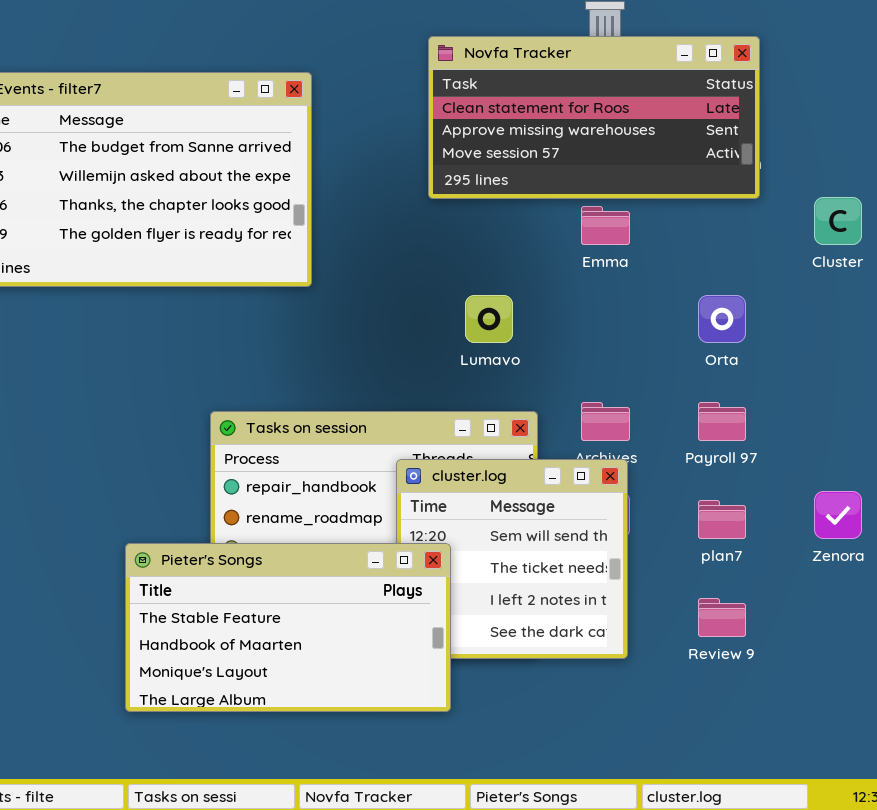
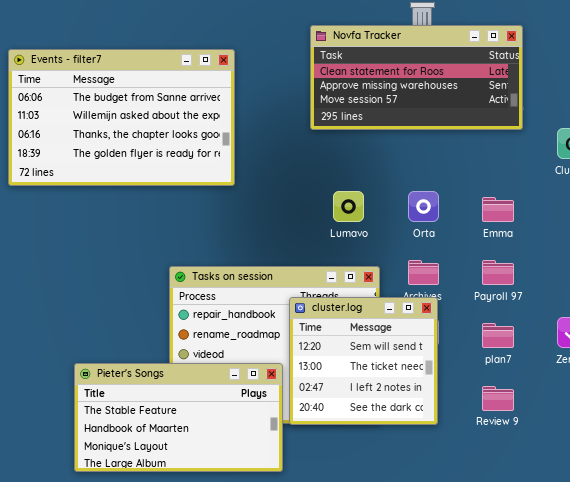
Emma: [581,206,630,245] -> [482,197,514,222], moved
Orta: [698,295,746,343] -> [408,191,439,222], moved
Pieter's Songs: [125,543,451,712] -> [74,363,283,472], moved

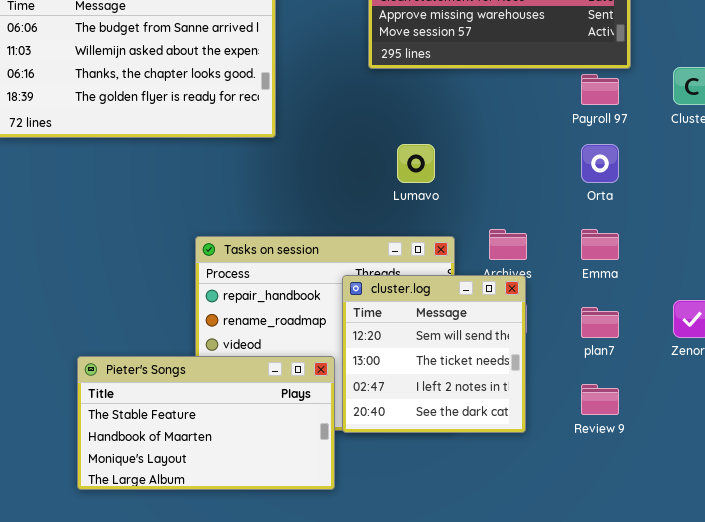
Orta: [408,191,439,222] -> [581,144,619,183], moved
Emma: [482,197,514,222] -> [581,229,619,260], moved
Payroll 97: [482,260,514,285] -> [581,74,619,105], moved

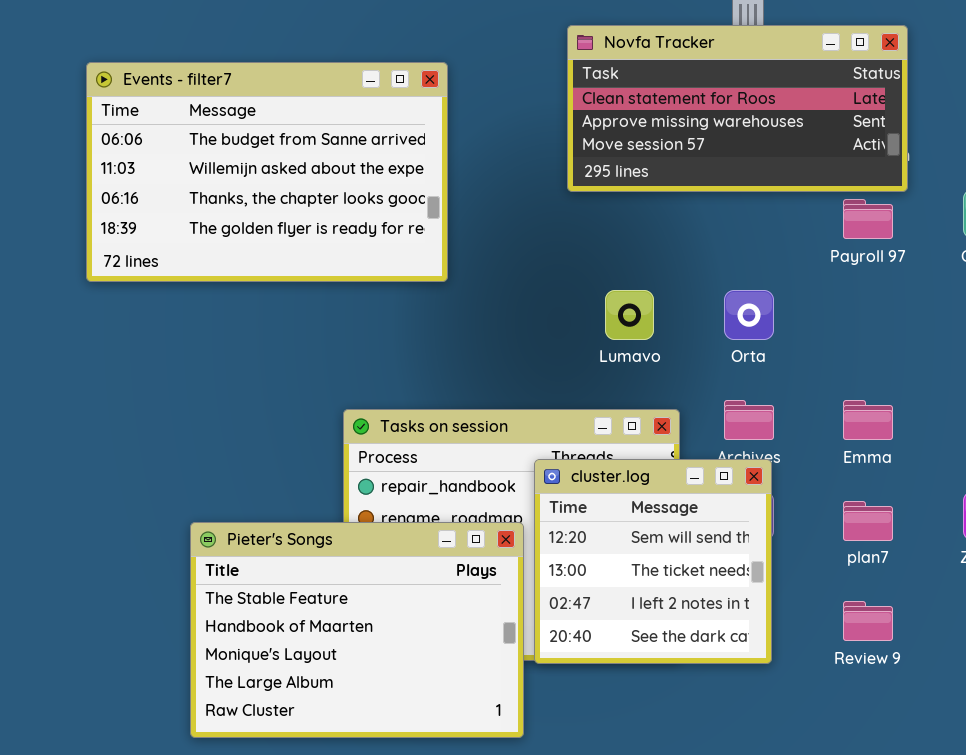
Orta: [581,144,619,183] -> [724,290,774,340], moved
Pieter's Songs: [77,356,335,490] -> [190,522,524,738], resized

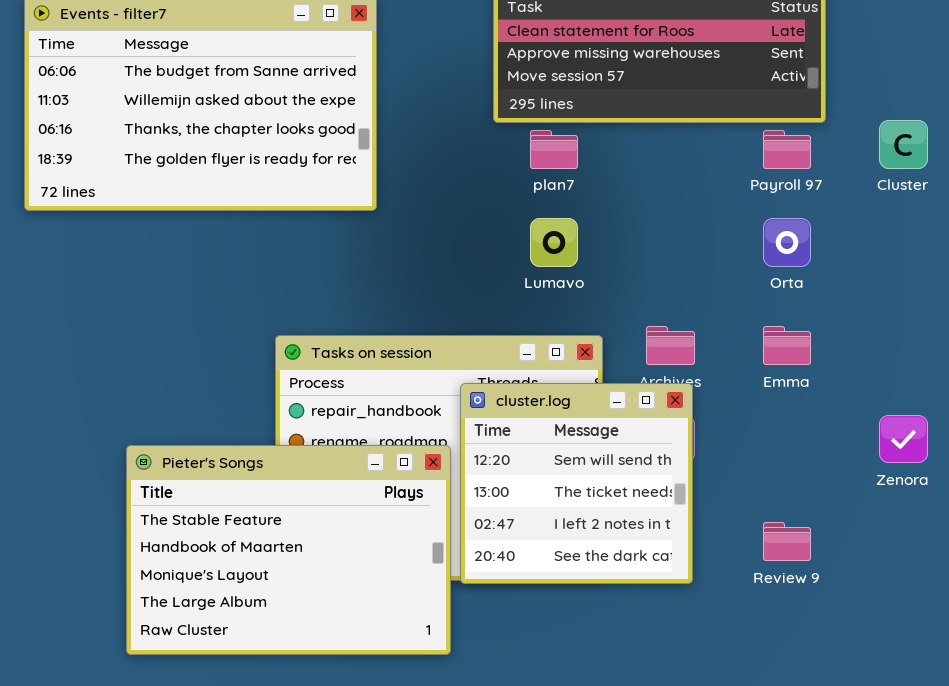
Orta: [724,290,774,340] -> [763,218,811,267], moved
plan7: [843,501,893,541] -> [530,130,578,169], moved

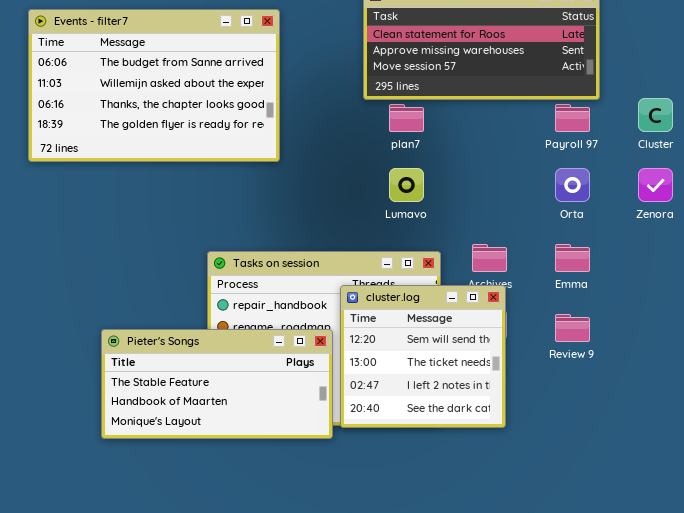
Zenora: [879,415,928,463] -> [638,168,673,202], moved
Pieter's Songs: [126,445,451,655] -> [101,329,333,439], resized
Review 9: [763,522,811,561] -> [555,314,590,342], moved

